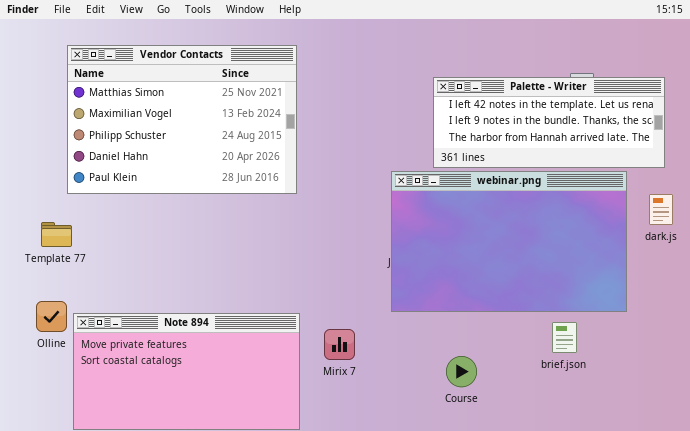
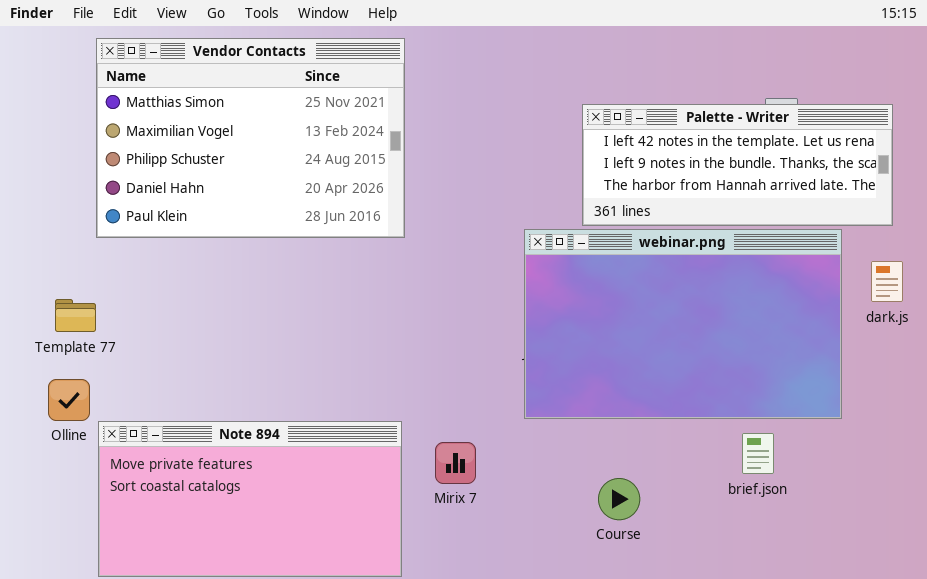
Vendor Contacts: [67,45,297,194] -> [96,38,405,238], moved
Olline: [36,301,67,332] -> [48,379,90,421], moved

